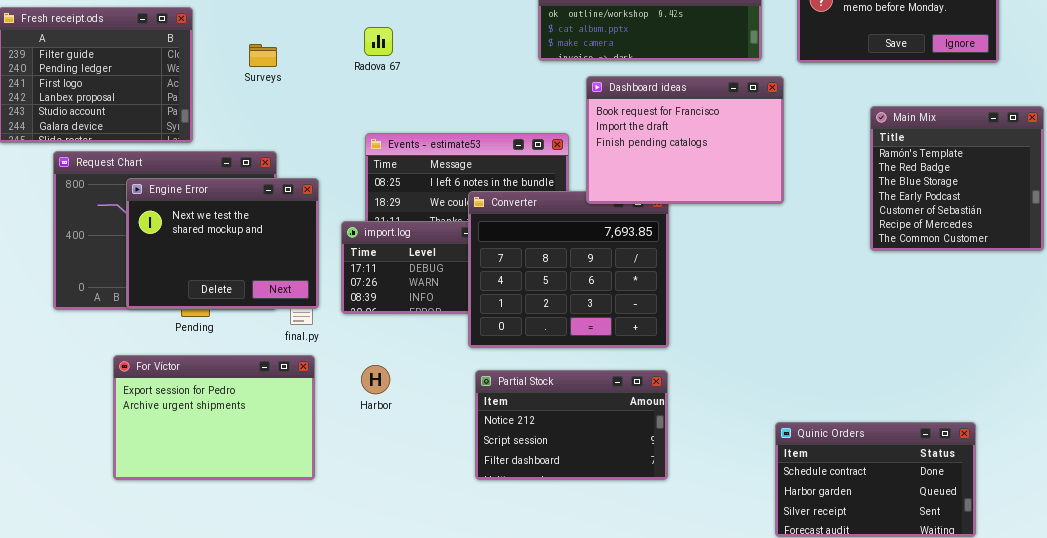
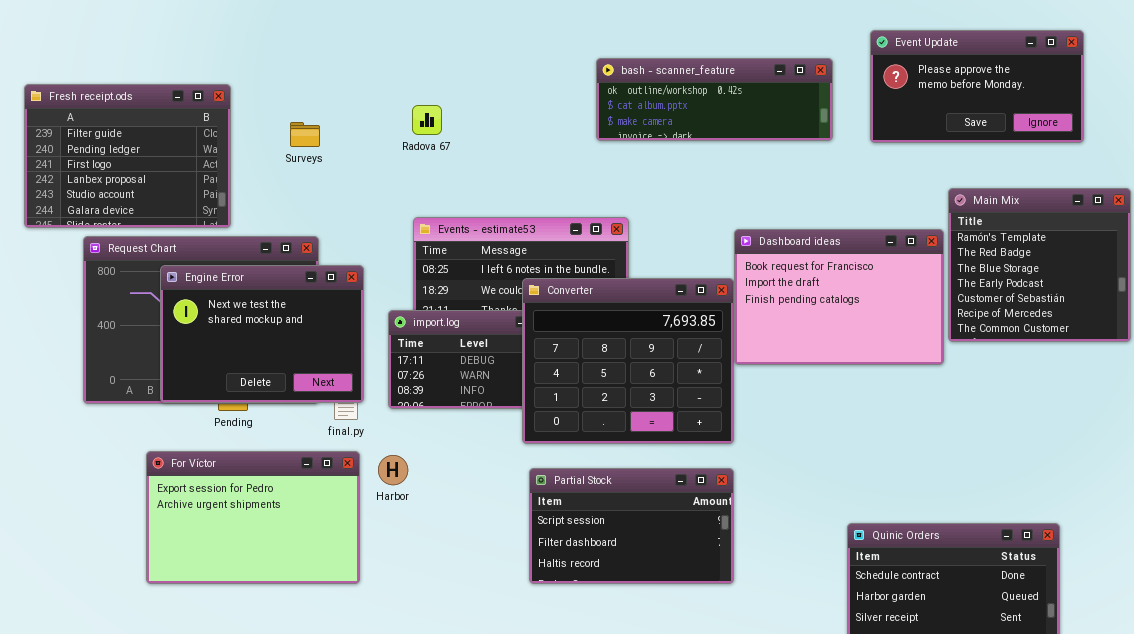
Dashboard ideas: [586,76,784,204] -> [734,229,944,365], moved
Harbor: [361,365,390,394] -> [378,455,408,485], moved
Partial Stock: [475,370,668,480] -> [529,468,734,584], scrolled down 1 row

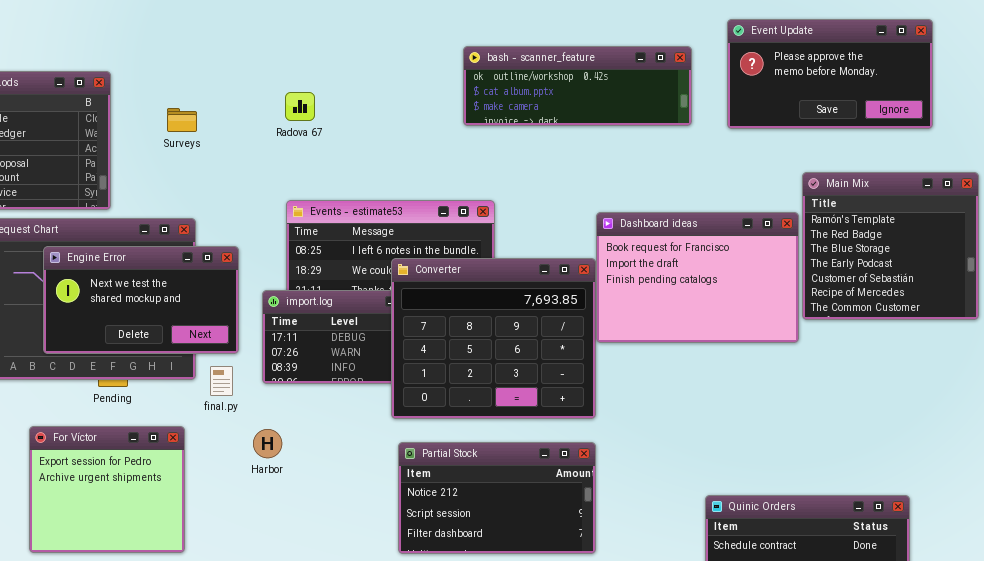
Engine Error: [160,265,364,403] -> [43,246,239,354], resized
For Víctor: [146,451,360,584] -> [29,426,185,553], resized
Partial Stock: [529,468,734,584] -> [398,442,596,554], scrolled up 1 row

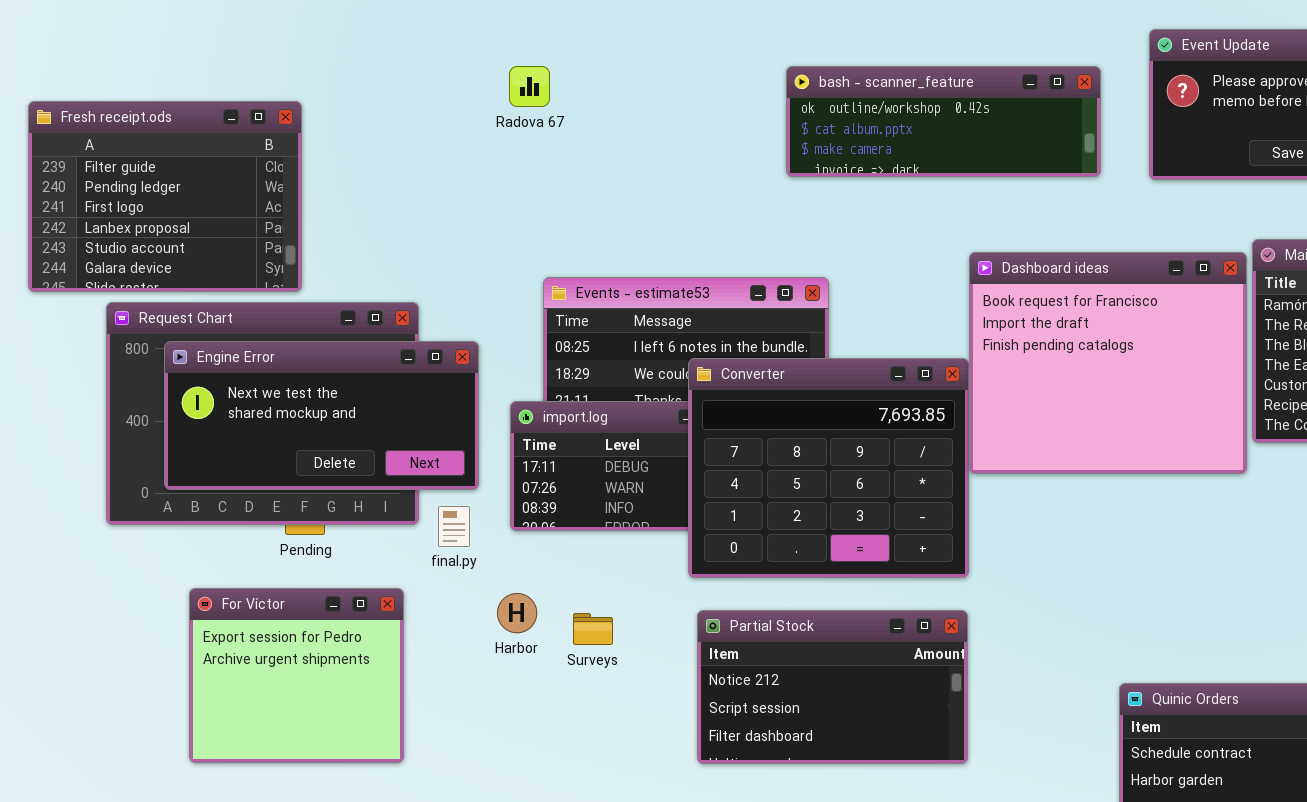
Radova 67: [285,92,315,121] -> [509,66,550,107], moved
Surveys: [167,108,197,132] -> [573,613,613,645], moved
Dashboard ideas: [596,212,799,343] -> [969,252,1247,474], resized
Engine Error: [43,246,239,354] -> [164,341,479,490], resized

